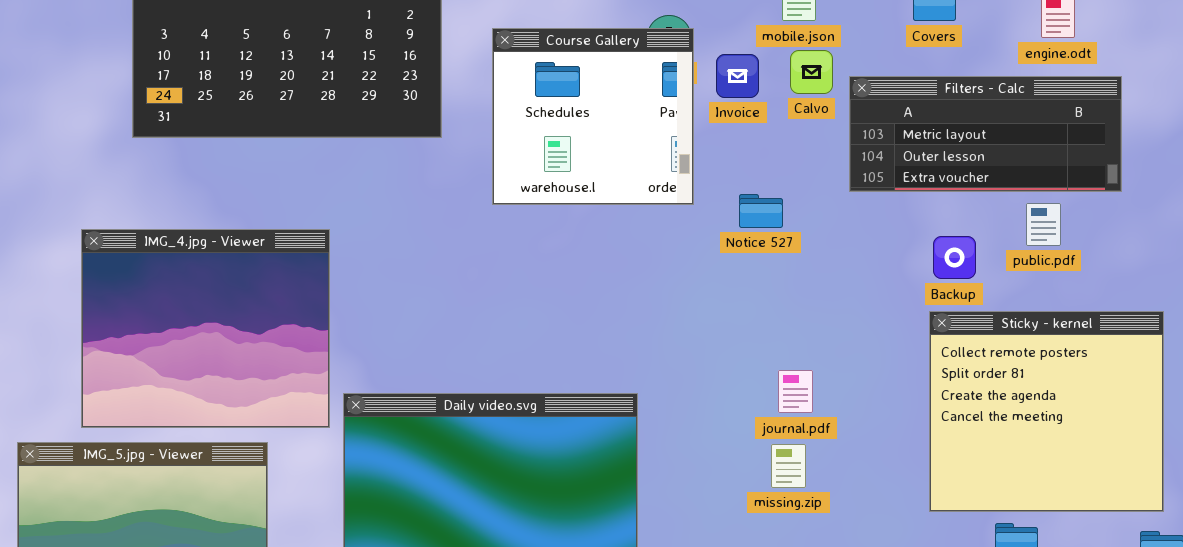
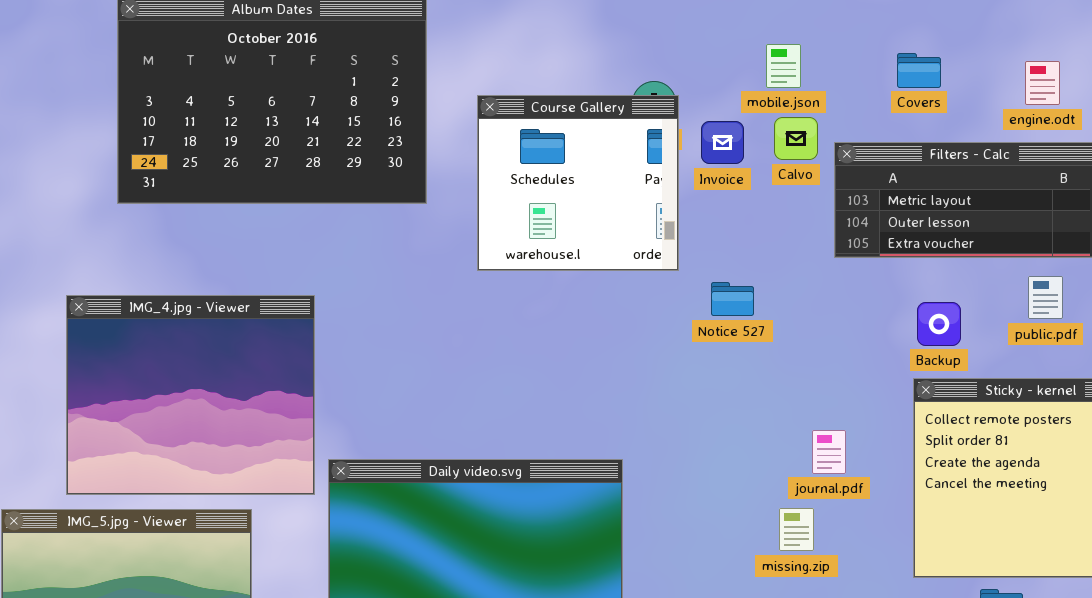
Notice 527: [739,194,783,228] -> [711,282,754,316], moved
public.pdf: [1026,203,1061,246] -> [1028,276,1063,319], moved
journal.pdf: [778,370,813,413] -> [812,430,846,474], moved
missing.zip: [771,444,806,488] -> [779,508,814,551], moved

